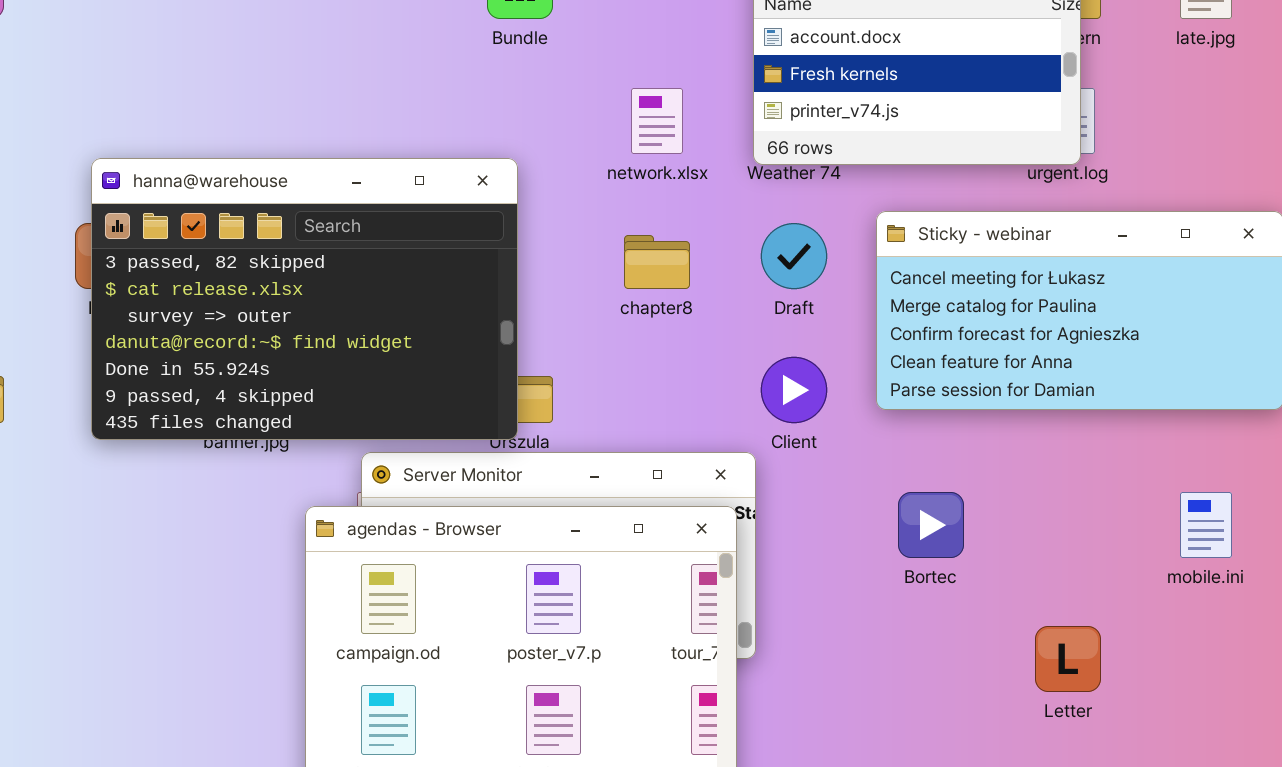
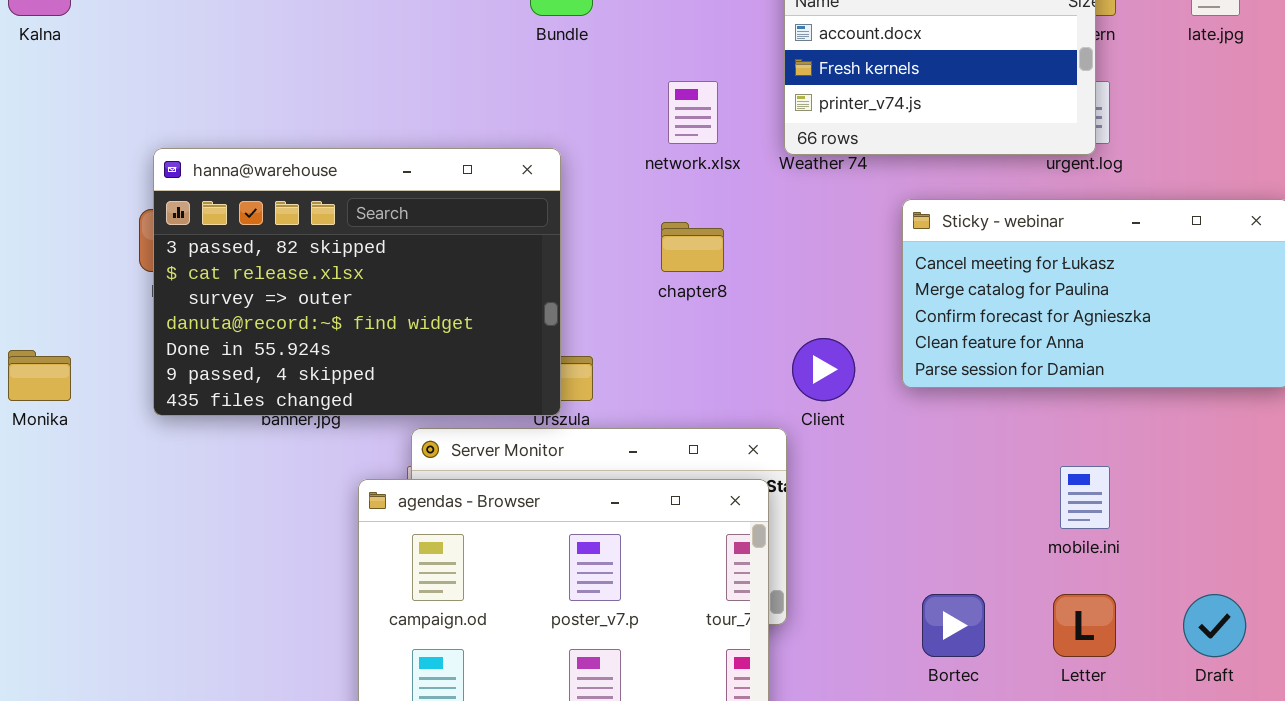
Draft: [761,223,827,289] -> [1183,594,1246,657], moved
Bortec: [898,492,964,558] -> [922,594,985,657], moved
mobile.ini: [1180,492,1232,558] -> [1060,466,1110,529], moved

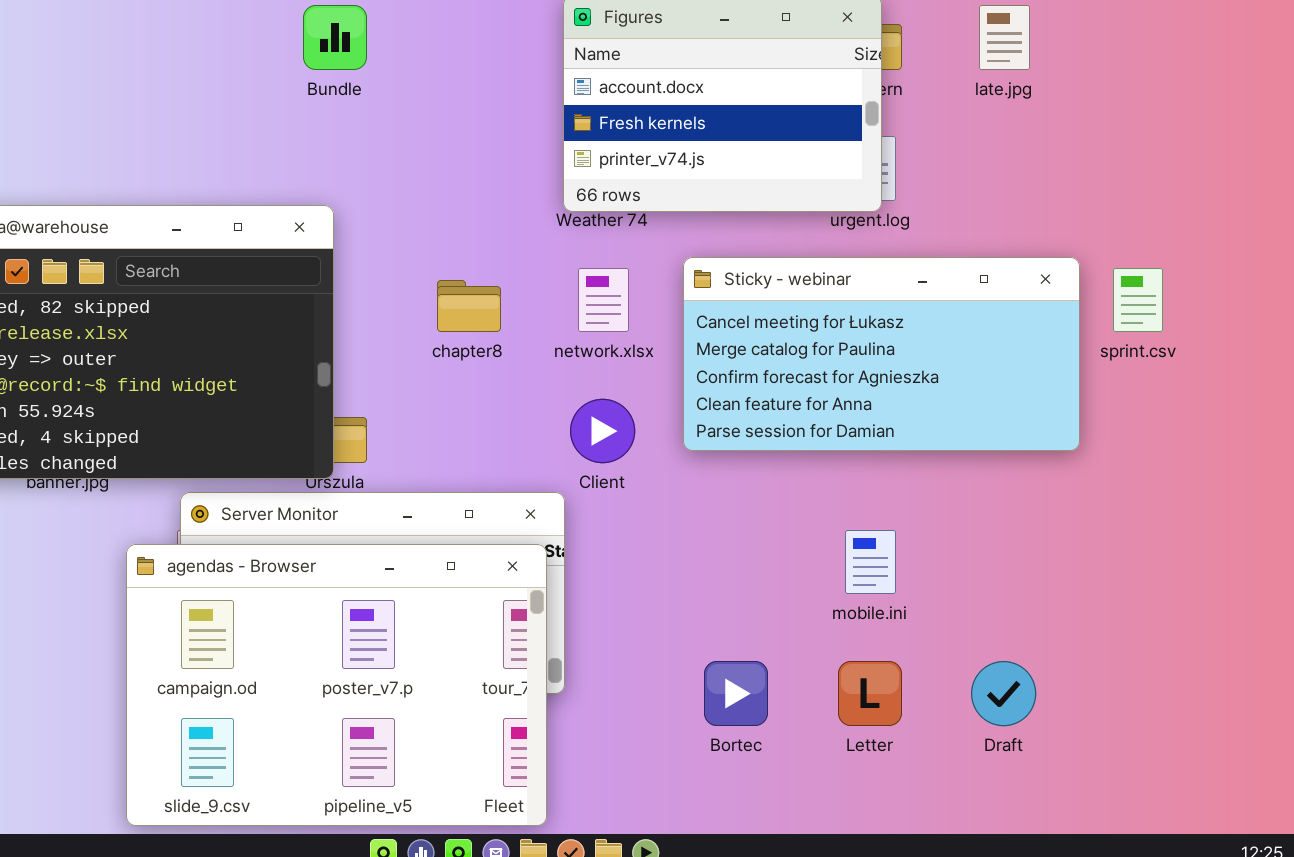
network.xlsx: [668,81,718,144] -> [578,268,629,332], moved

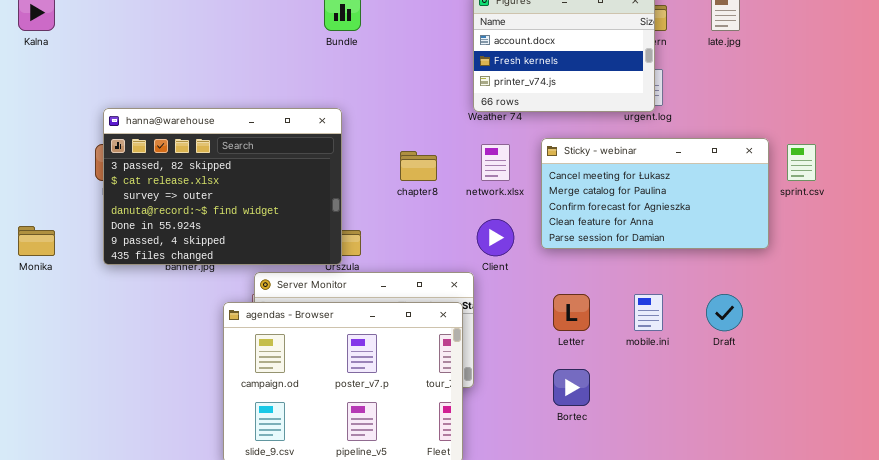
Letter: [838,661,902,726] -> [553,294,590,331], moved
Draft: [971,661,1036,726] -> [706,294,743,331], moved

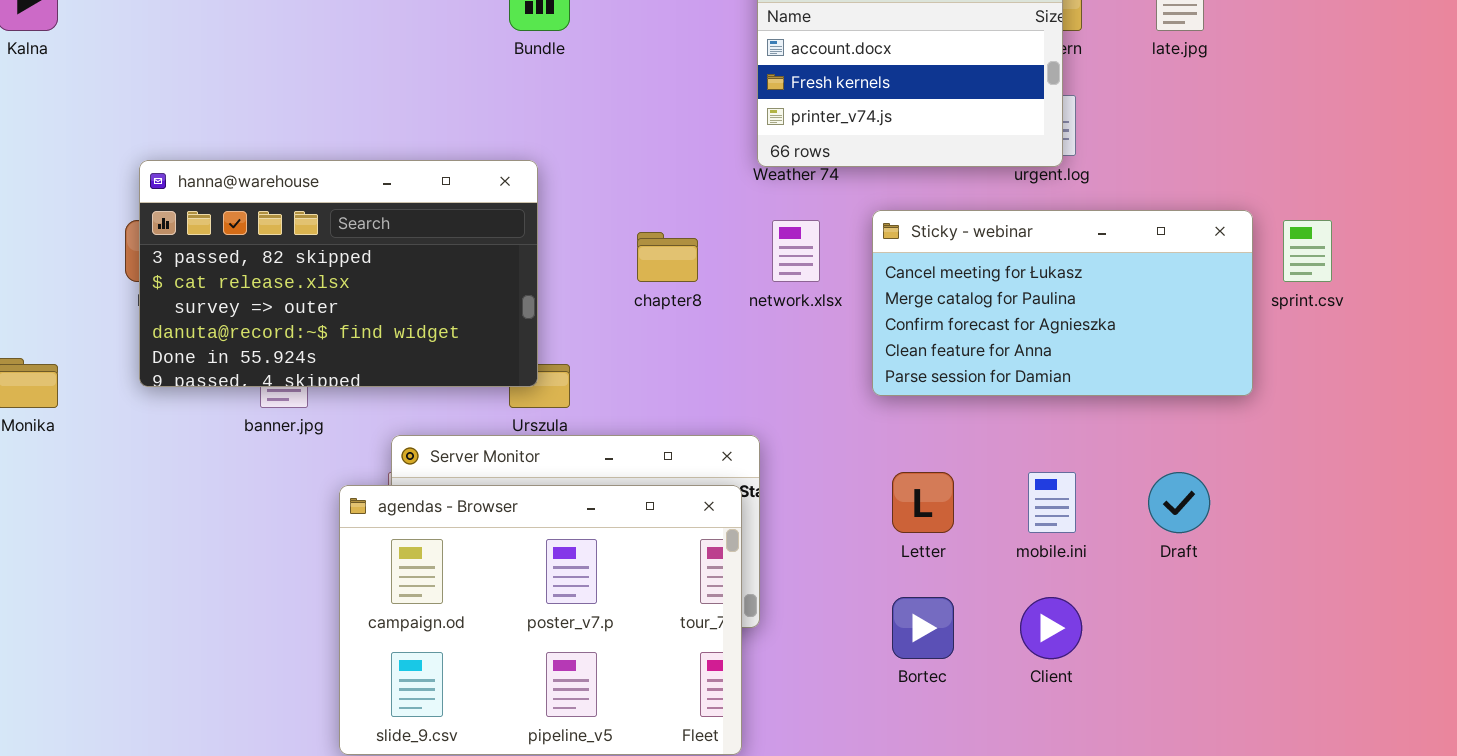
hanna@warehouse: [103,108,342,265] -> [139,160,538,387], resized
Client: [477,219,514,256] -> [1020,597,1082,659], moved

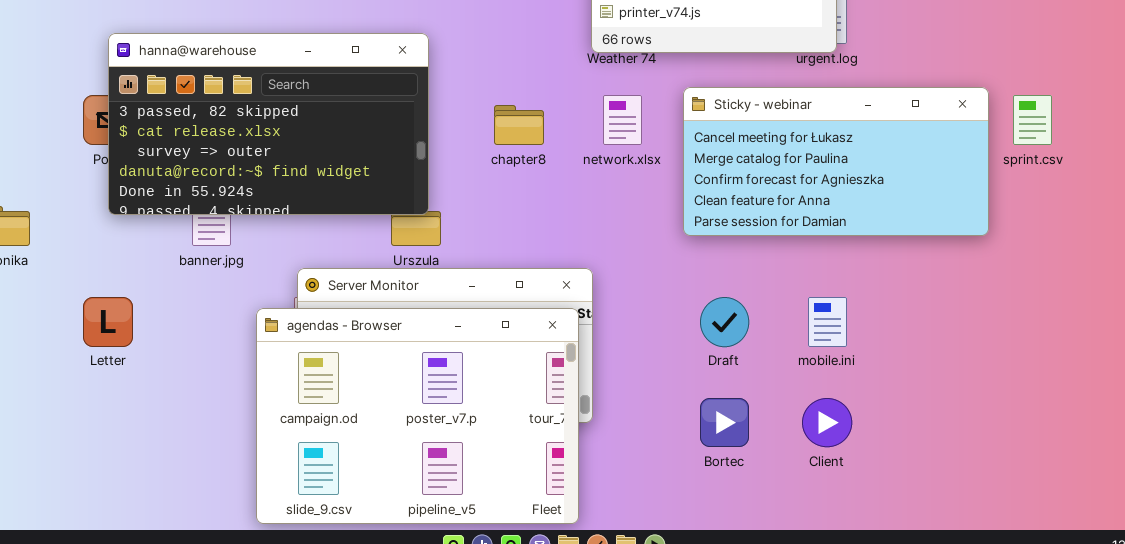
hanna@warehouse: [139,160,538,387] -> [108,33,429,215], moved
Letter: [892,472,954,533] -> [83,297,133,347], moved
Draft: [1148,472,1210,533] -> [700,297,749,347], moved

